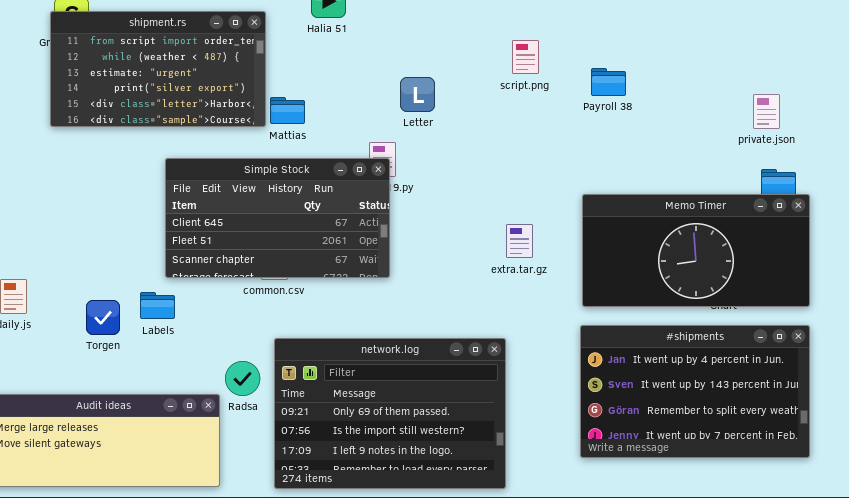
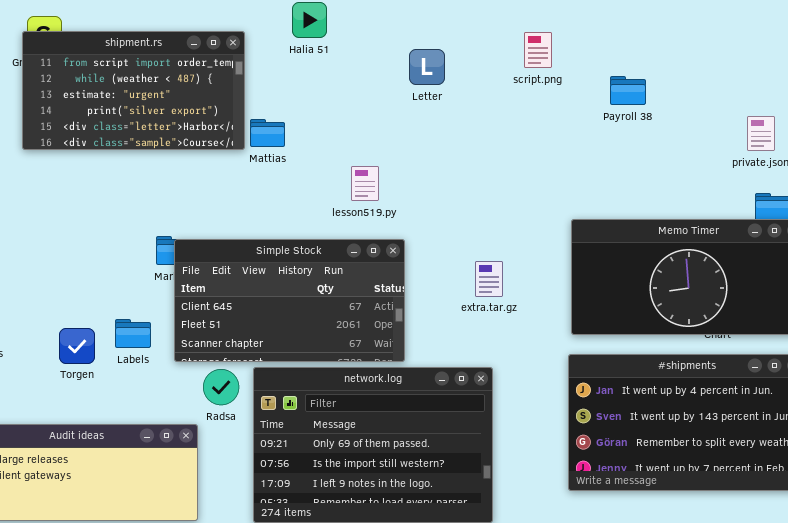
script.png: [512,40,539,74] -> [524,32,552,68], moved
Payroll 38: [591,68,626,96] -> [610,76,646,105], moved
Letter: [400,77,435,112] -> [409,49,445,85], moved
Simple Stock: [165,158,390,278] -> [174,239,405,362], moved
extra.tar.gz: [506,224,533,258] -> [475,261,503,297], moved
Radsa: [225,361,260,396] -> [203,369,239,405], moved

